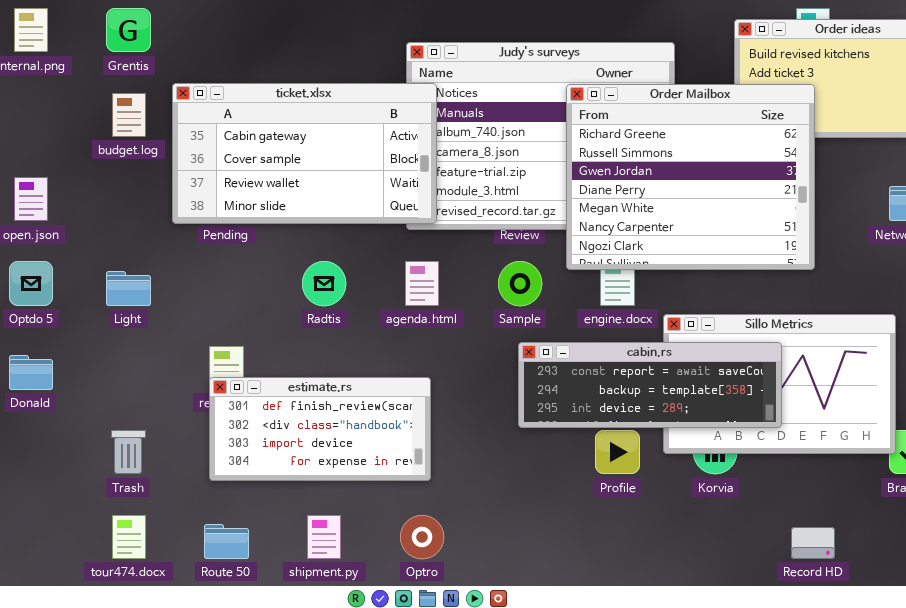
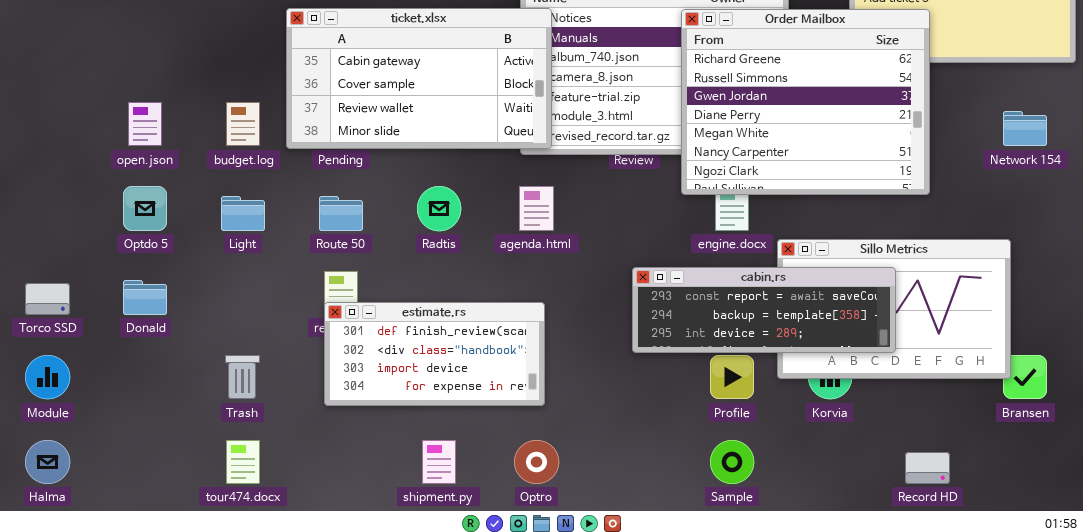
budget.log: [112,93,146,137] -> [226,102,260,146], moved
Sample: [498,261,542,306] -> [710,440,754,484], moved
Route 50: [204,524,249,559] -> [319,196,363,231], moved

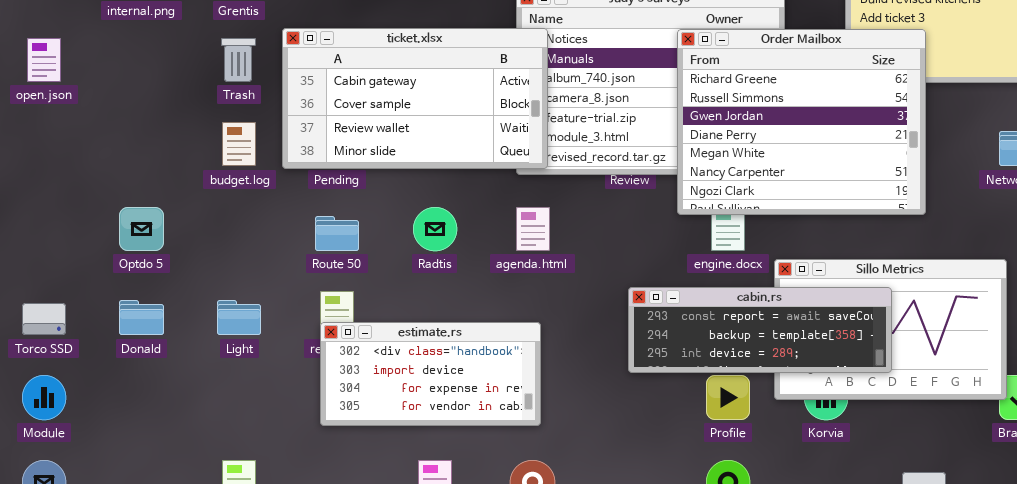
open.json: [128,102,162,146] -> [27,38,61,82], moved
Light: [221,196,265,231] -> [217,300,261,335], moved
estimate.rs: [324,302,545,406] -> [320,322,541,426], scrolled down 1 row
Trash: [225,355,260,399] -> [221,38,256,82], moved

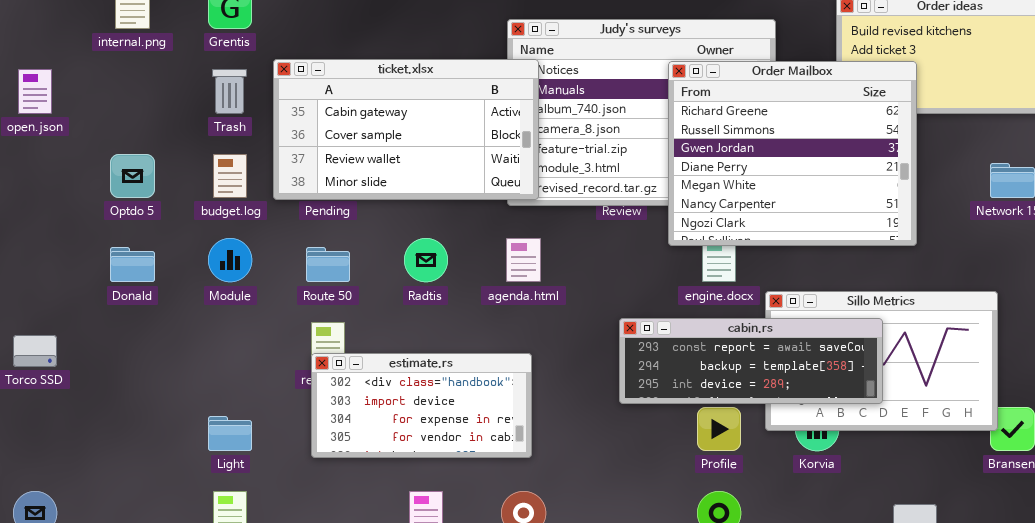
Optdo 5: [119,207,164,251] -> [110,154,155,198], moved
Donald: [119,300,164,335] -> [110,247,155,282], moved
Light: [217,300,261,335] -> [208,416,252,451], moved
Module: [22,375,66,420] -> [208,238,252,282], moved

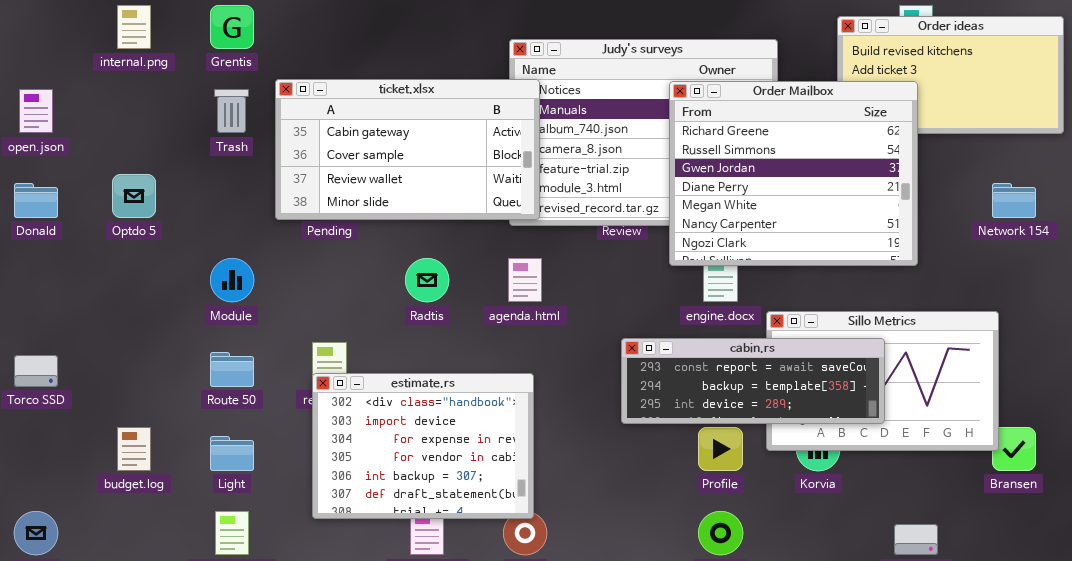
budget.log: [213,154,247,198] -> [117,427,151,471], moved
Donald: [110,247,155,282] -> [14,183,58,218], moved
Route 50: [306,247,350,282] -> [210,352,254,387], moved
estimate.rs: [311,353,532,458] -> [312,373,534,519], resized

